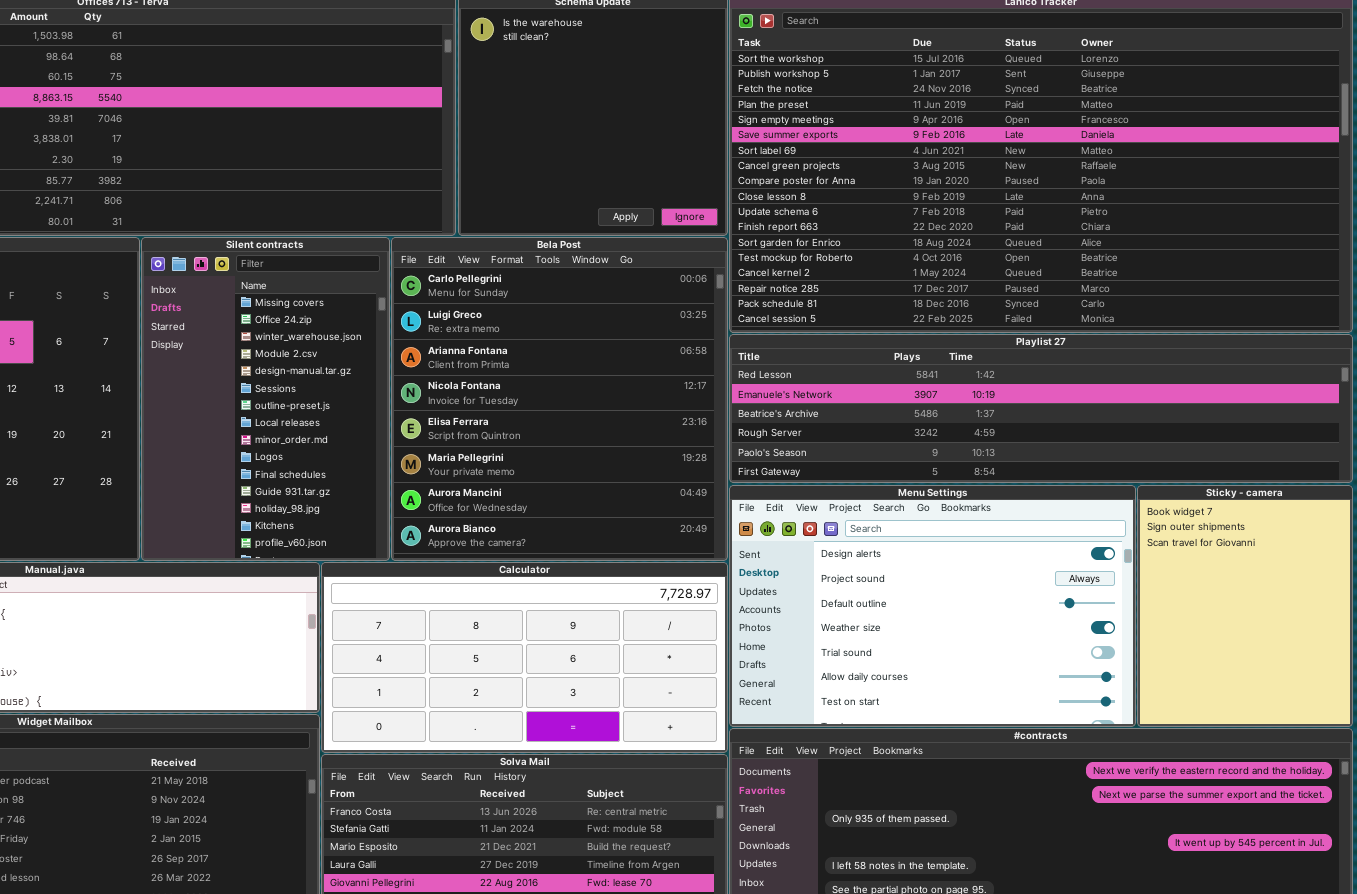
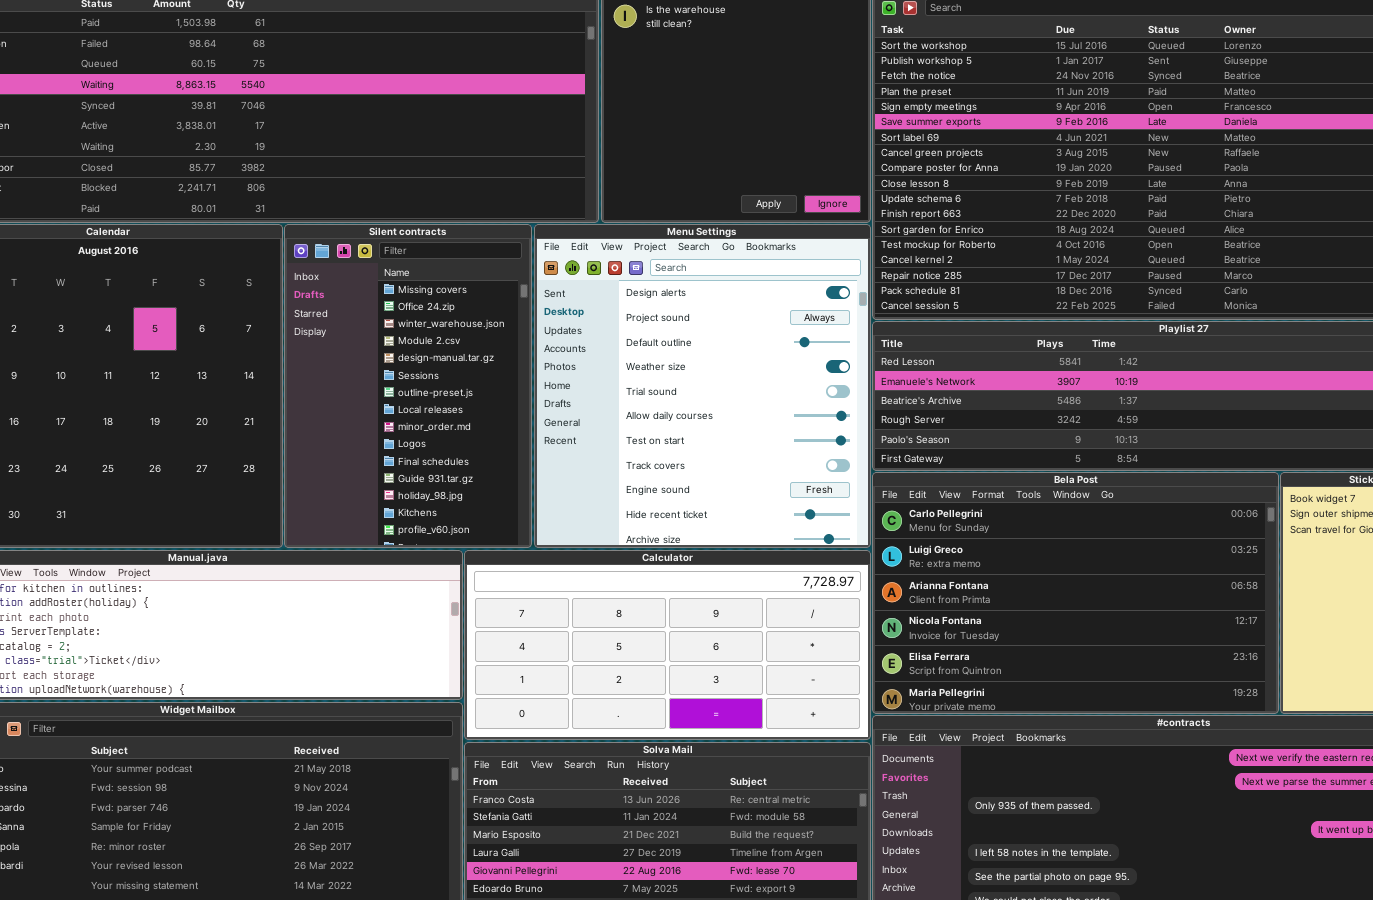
Bela Post: [391,237,728,561] -> [872,472,1279,714], moved, resized
Menu Settings: [729,485,1136,727] -> [534,224,871,548], moved, resized

